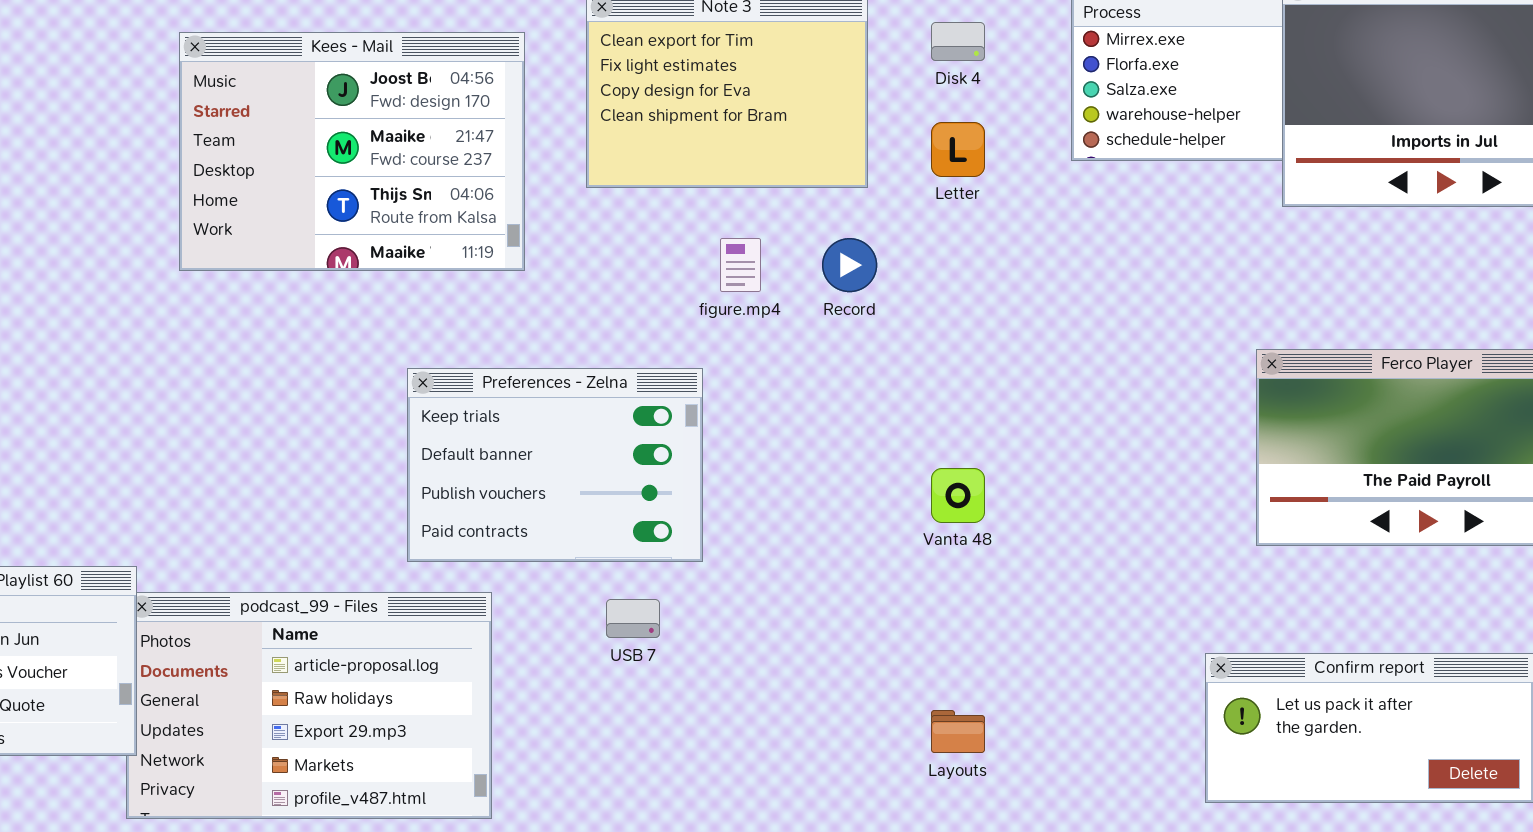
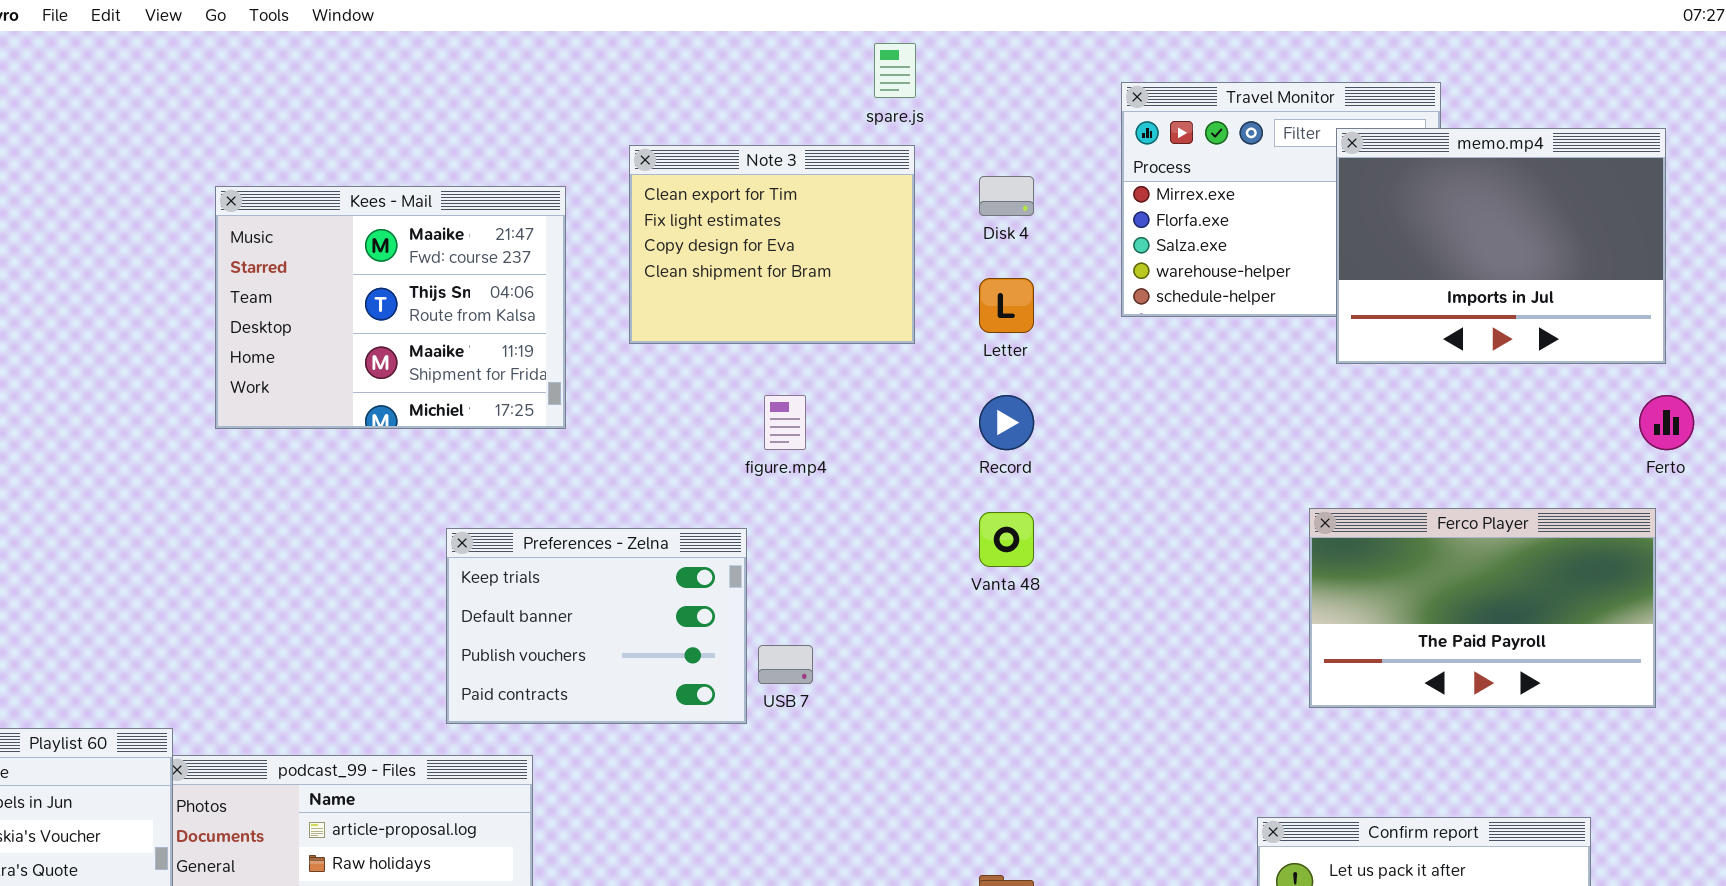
Kees - Mail: [179,32,525,271] -> [215,186,566,429], scrolled down 1 row
Record: [822,238,877,292] -> [979,395,1034,450], moved
Vanta 48: [931,468,985,523] -> [979,512,1034,567], moved
USB 7: [606,599,660,638] -> [758,645,813,684], moved

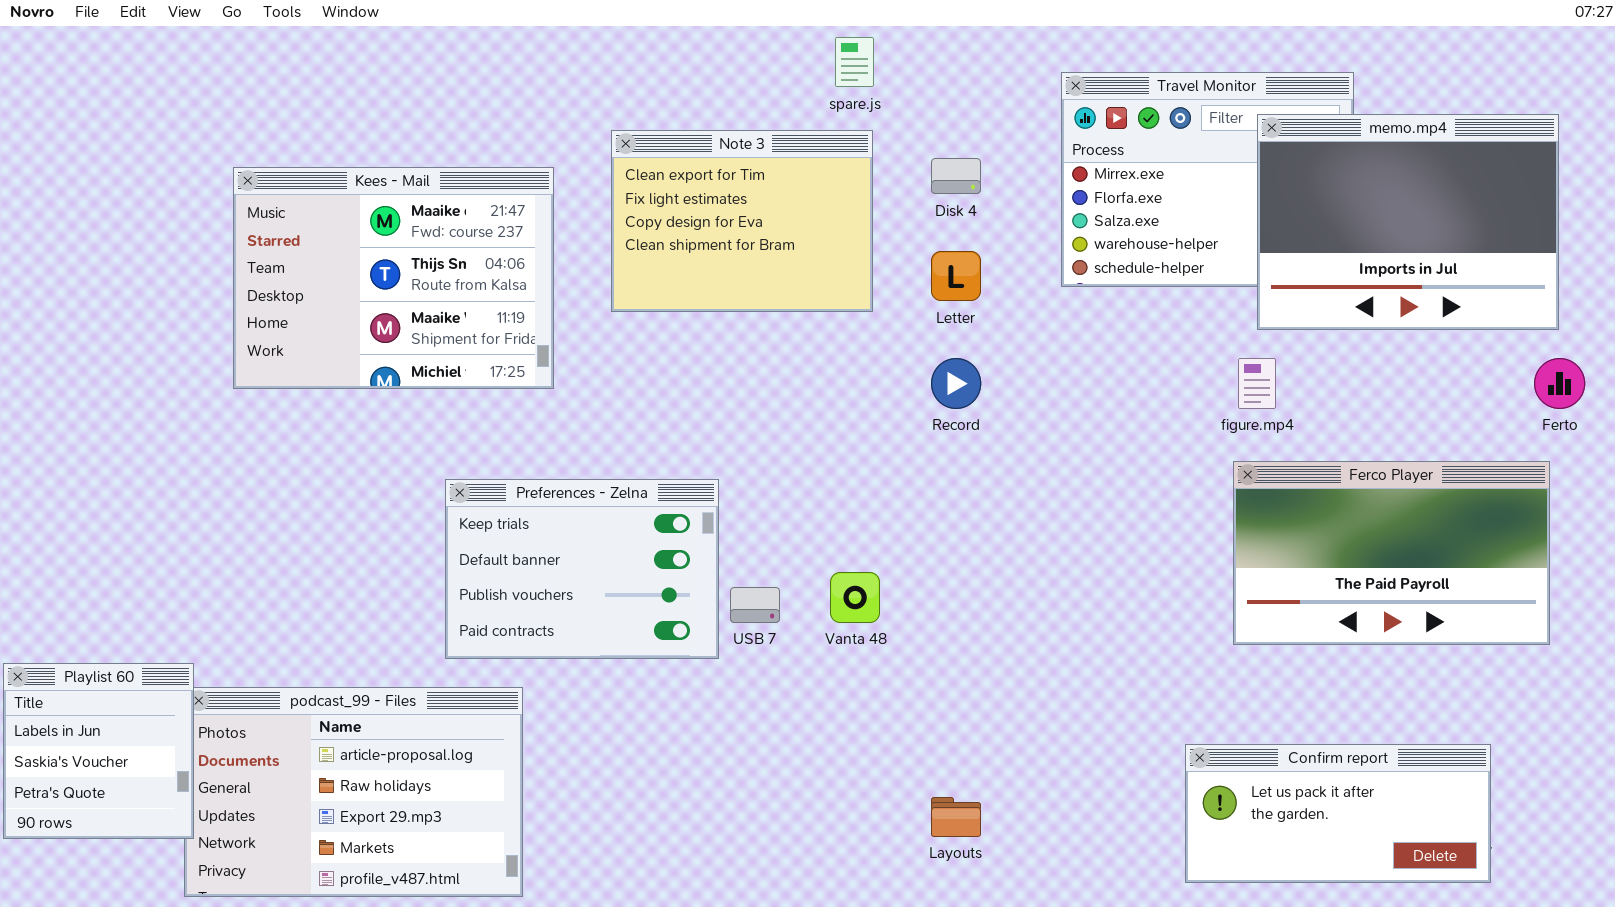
figure.mp4: [764,395,806,450] -> [1238,358,1276,409], moved
Vanta 48: [979,512,1034,567] -> [830,572,880,623], moved

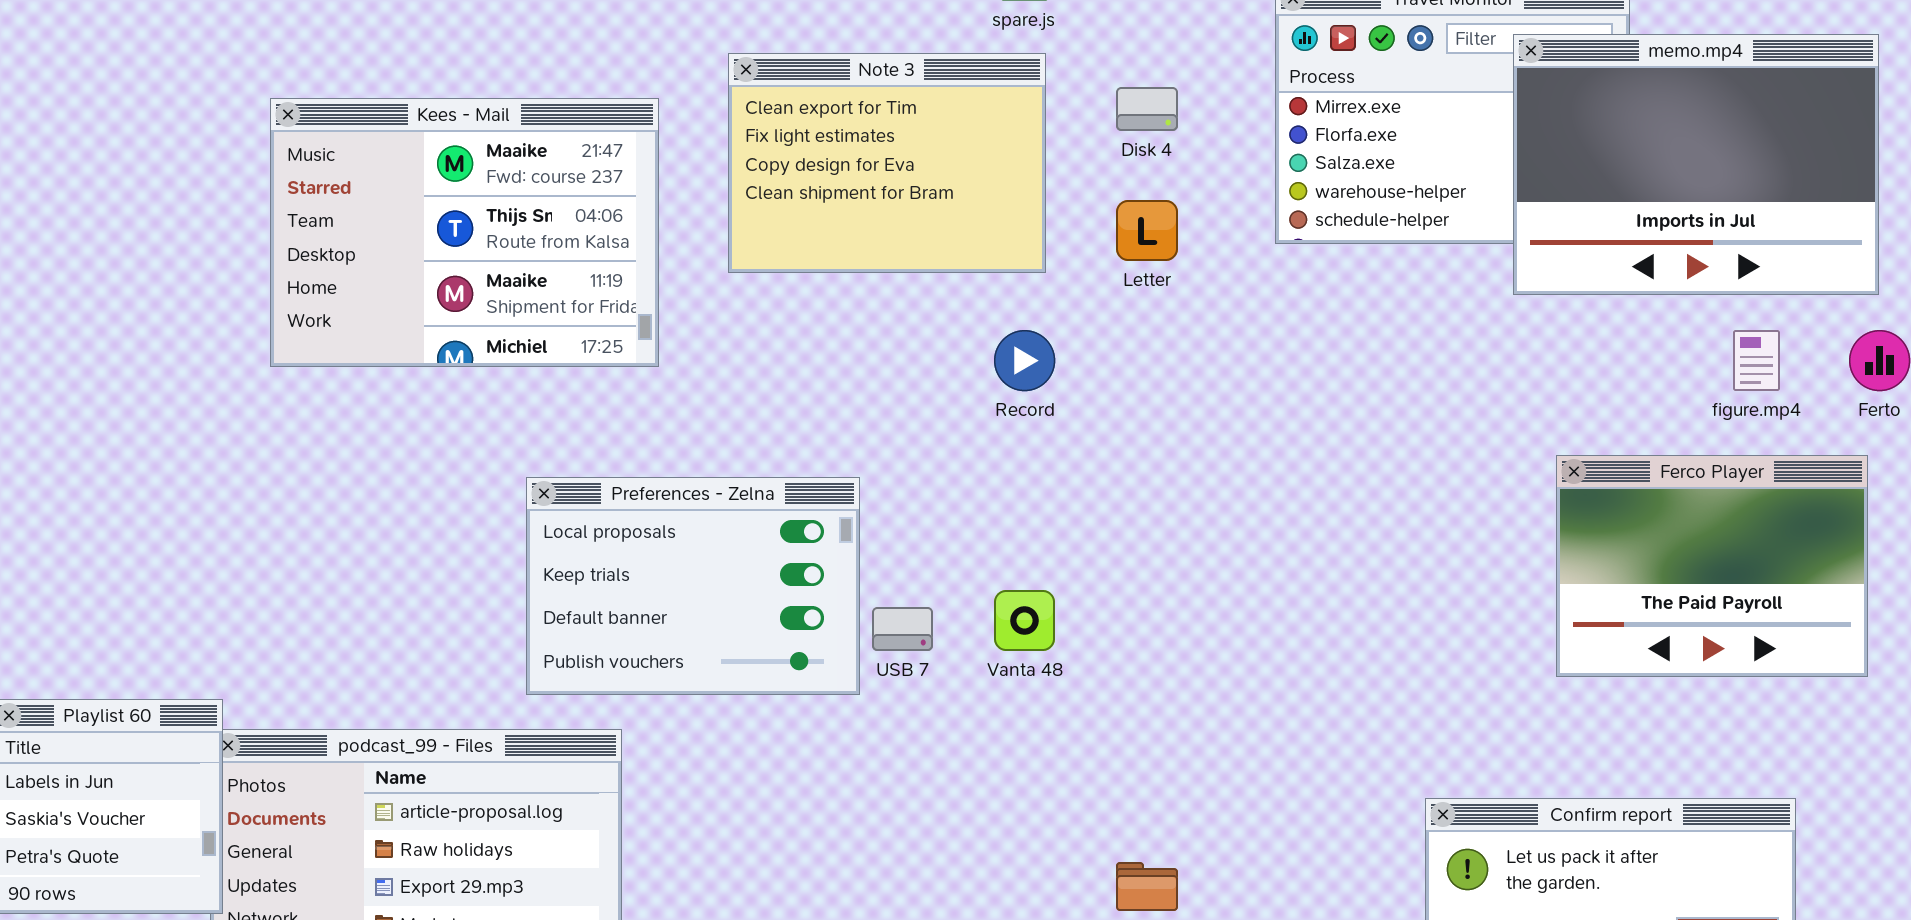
Record: [931,358,981,409] -> [994,330,1055,391], moved
figure.mp4: [1238,358,1276,409] -> [1733,330,1780,391], moved
Ferco Player: [1233,461,1550,645] -> [1556,455,1868,677], resized
Preferences - Zelna: [445,479,719,659] -> [526,477,860,695], scrolled up 1 row

